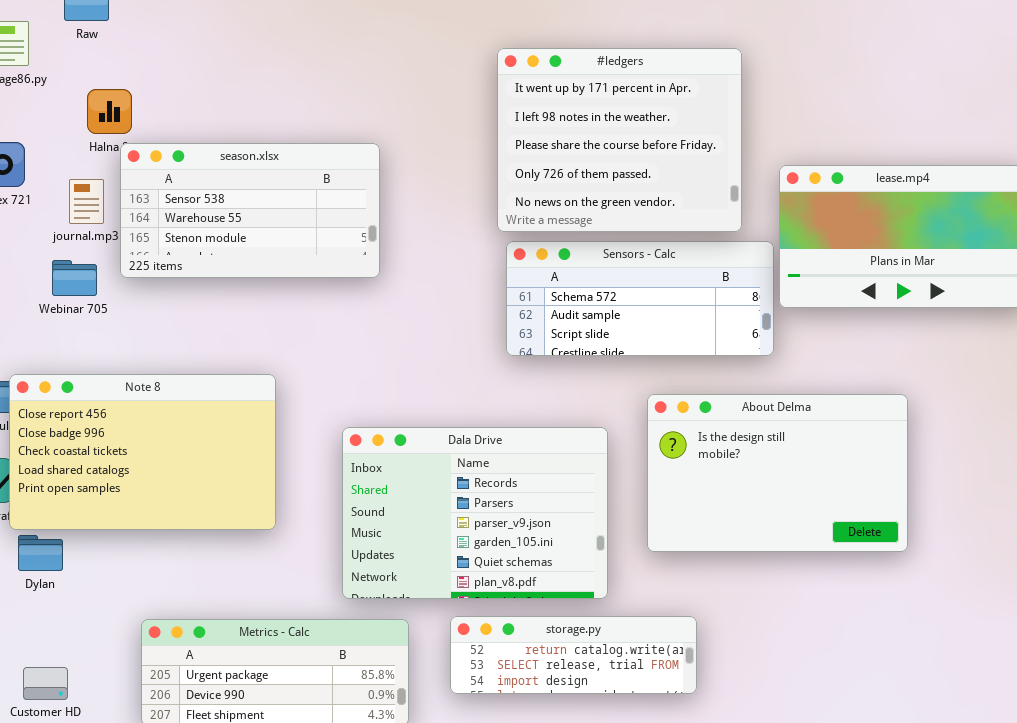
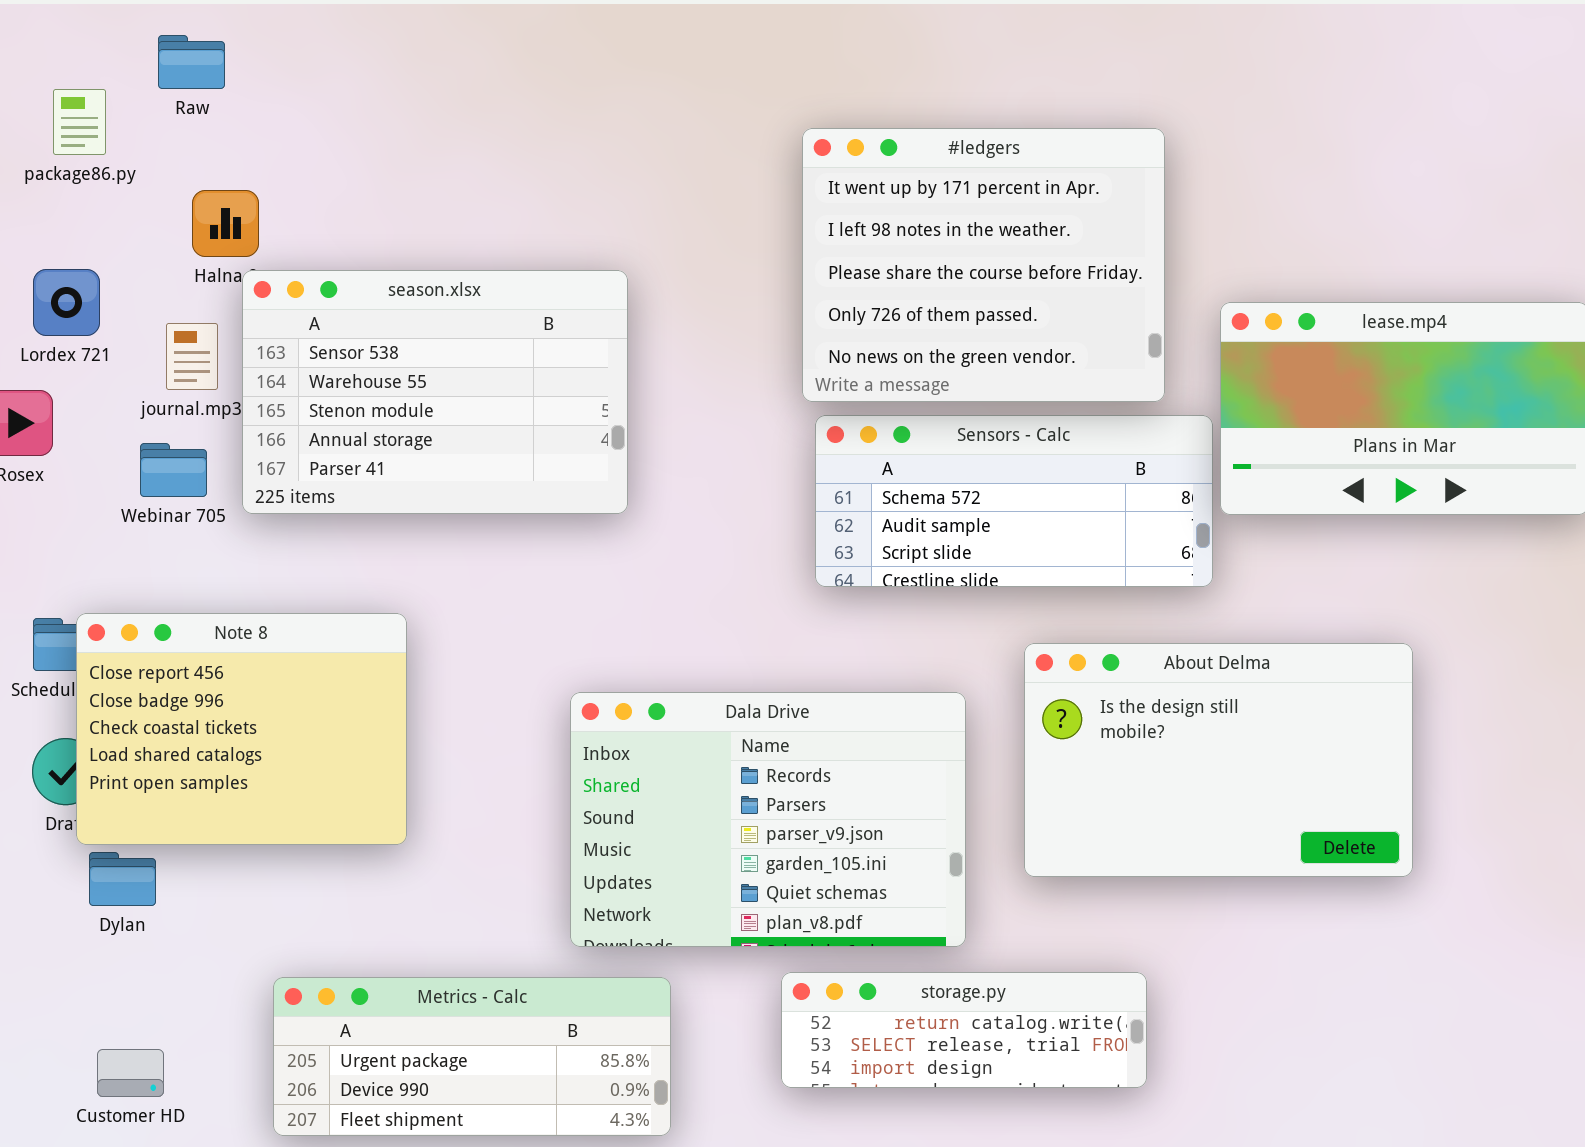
season.xlsx: [120,143,380,278] -> [242,270,628,514], resized
Note 8: [9,374,276,530] -> [76,613,407,845], resized
storage.py: [450,616,697,694] -> [781,972,1147,1088], moved

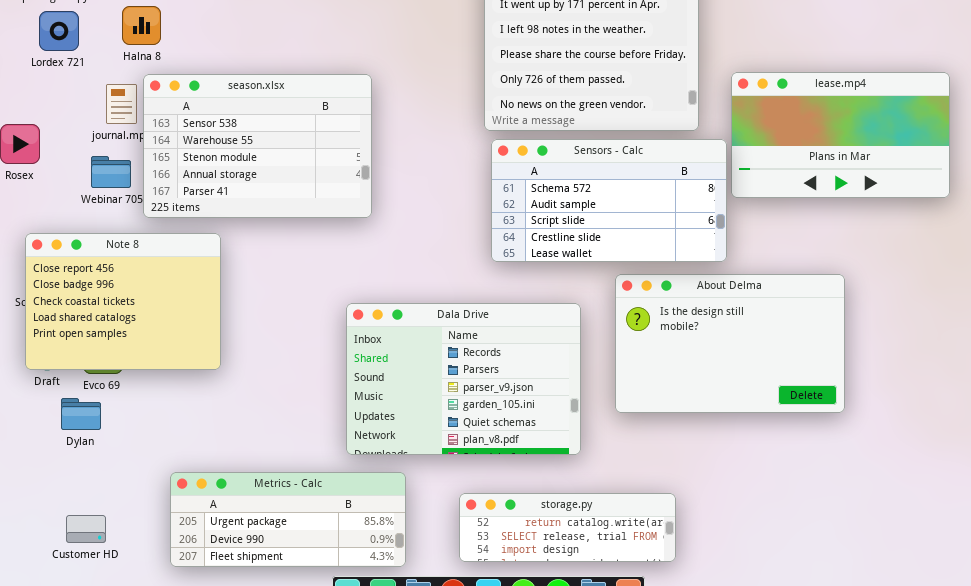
Lordex 721: [33,269,100,336] -> [39,11,79,51], moved
season.xlsx: [242,270,628,514] -> [143,74,372,218], moved
Sensors - Calc: [815,415,1213,587] -> [491,139,727,262], resized
Note 8: [76,613,407,845] -> [25,233,221,370], moved
storage.py: [781,972,1147,1088] -> [459,493,676,562], moved

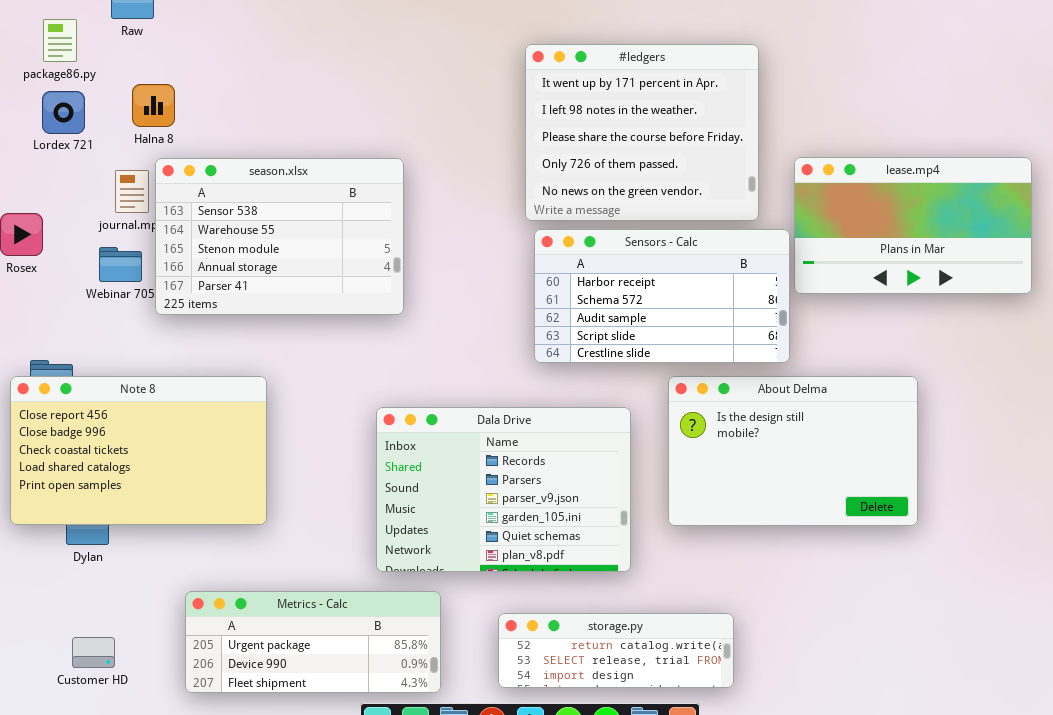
Sensors - Calc: [491,139,727,262] -> [534,229,790,363], scrolled up 1 row
Note 8: [25,233,221,370] -> [10,376,267,525], moved, resized

